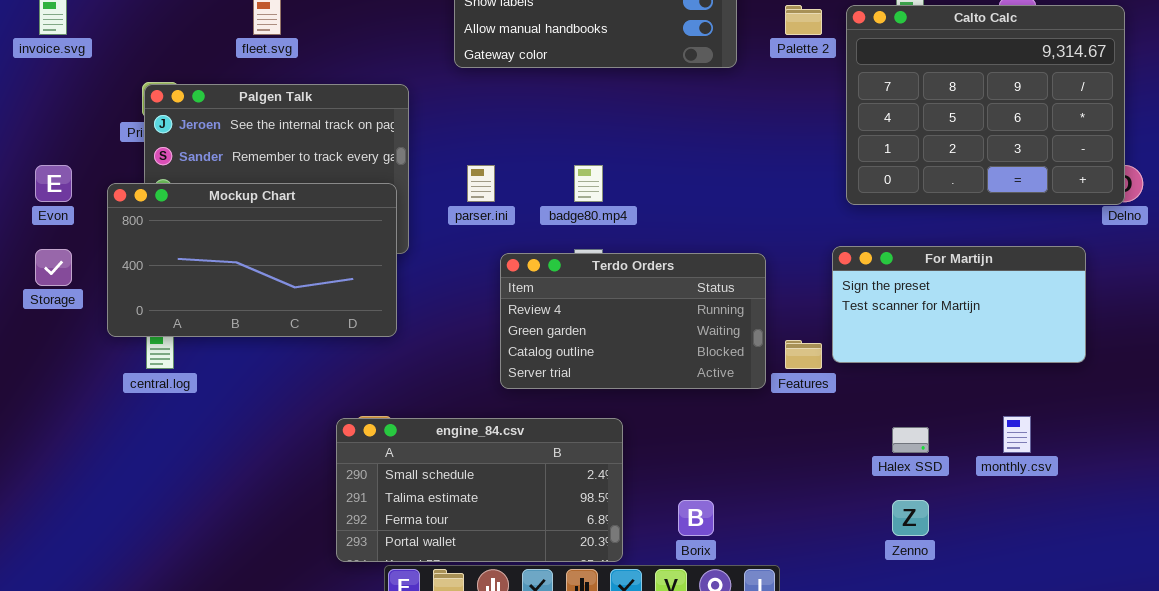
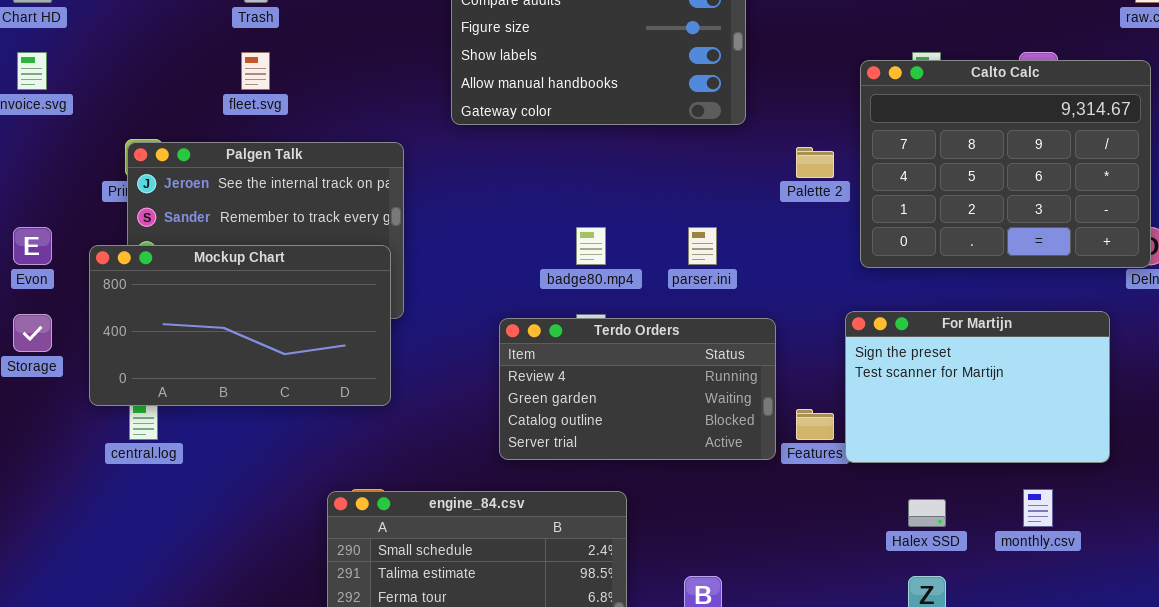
Palette 2: [785,5,822,35] -> [796,147,834,178], moved
parser.ini: [467,165,495,202] -> [688,227,717,265], moved
For Martijn: [832,246,1086,363] -> [845,311,1110,463], resized

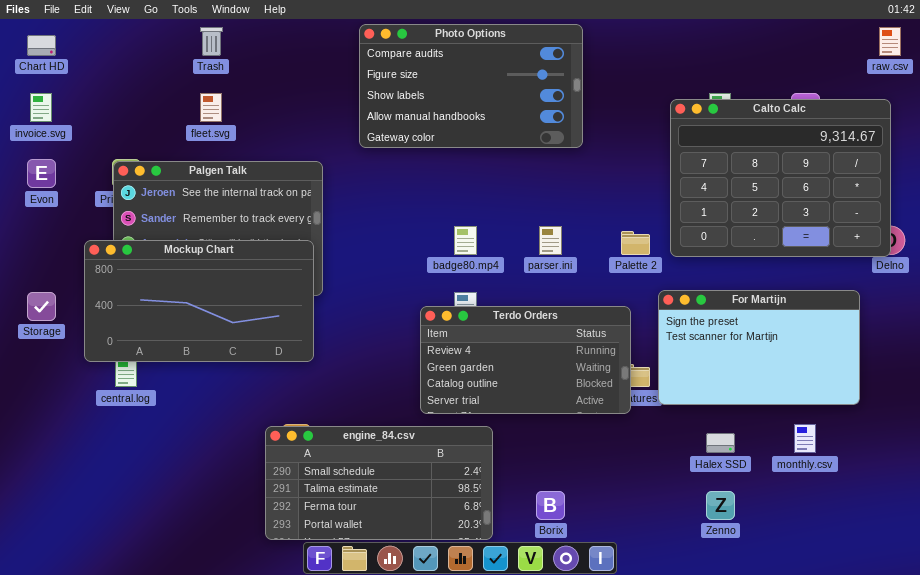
Palette 2: [796,147,834,178] -> [621,231,650,255], moved
Evon: [13,227,52,265] -> [27,159,56,188], moved
Terdo Orders: [499,318,776,460] -> [420,306,631,414], moved

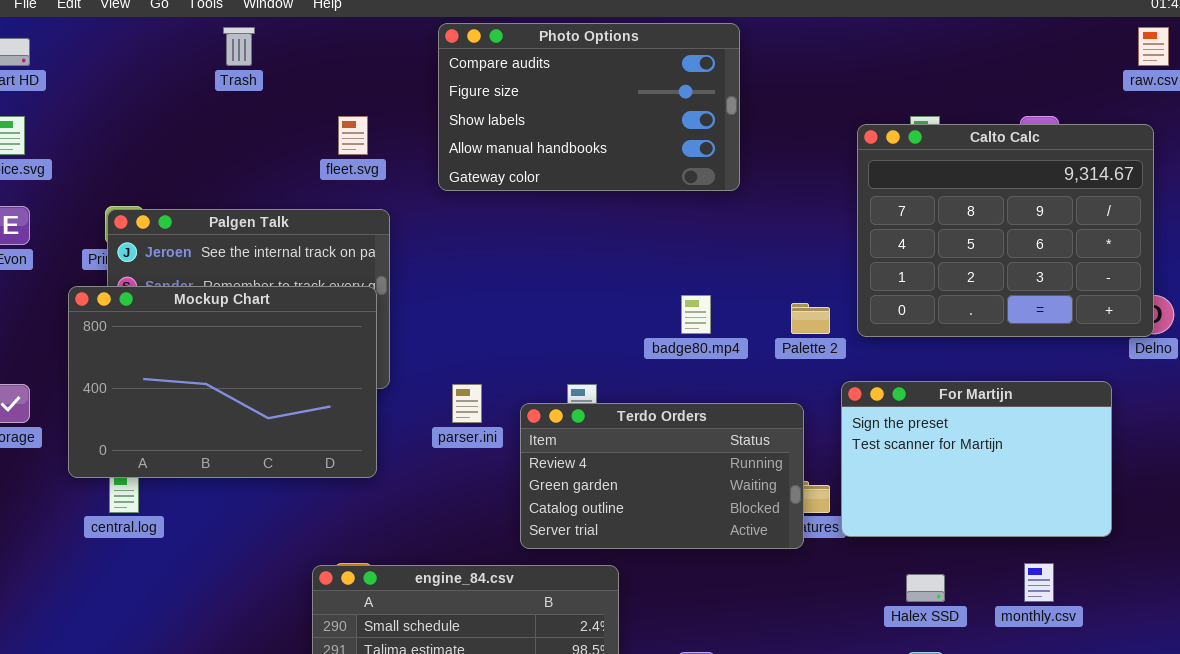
fleet.svg: [200,93,222,122] -> [338,116,368,155], moved
badge80.mp4: [454,226,477,255] -> [681,295,711,334], moved
parser.ini: [539,226,562,255] -> [452,384,482,423], moved
Mockup Chart: [84,240,314,362] -> [68,286,377,478], resized

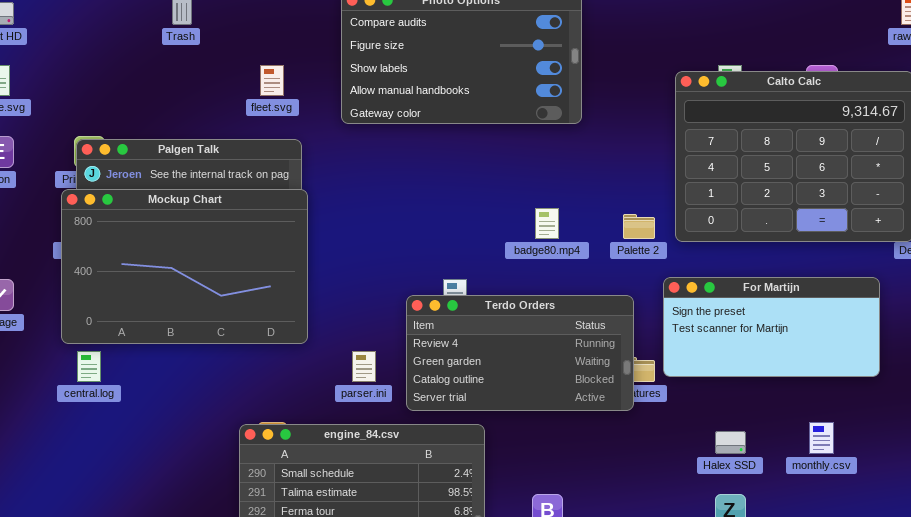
Mockup Chart: [68,286,377,478] -> [61,189,308,344], moved
For Martijn: [841,381,1112,537] -> [663,277,880,377], resized
parser.ini: [452,384,482,423] -> [352,351,376,382], moved

